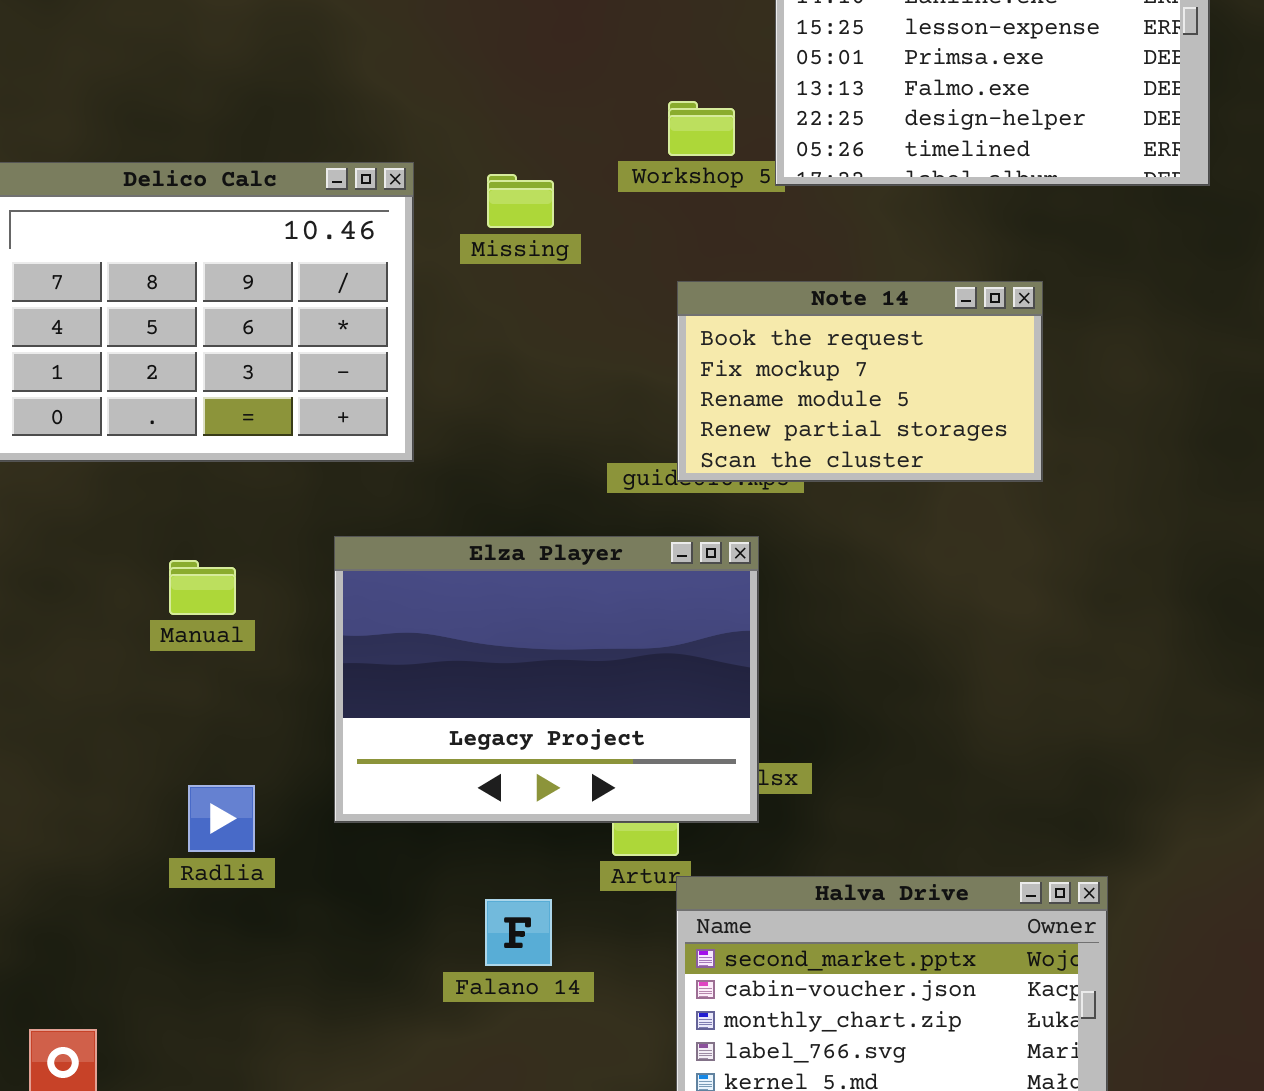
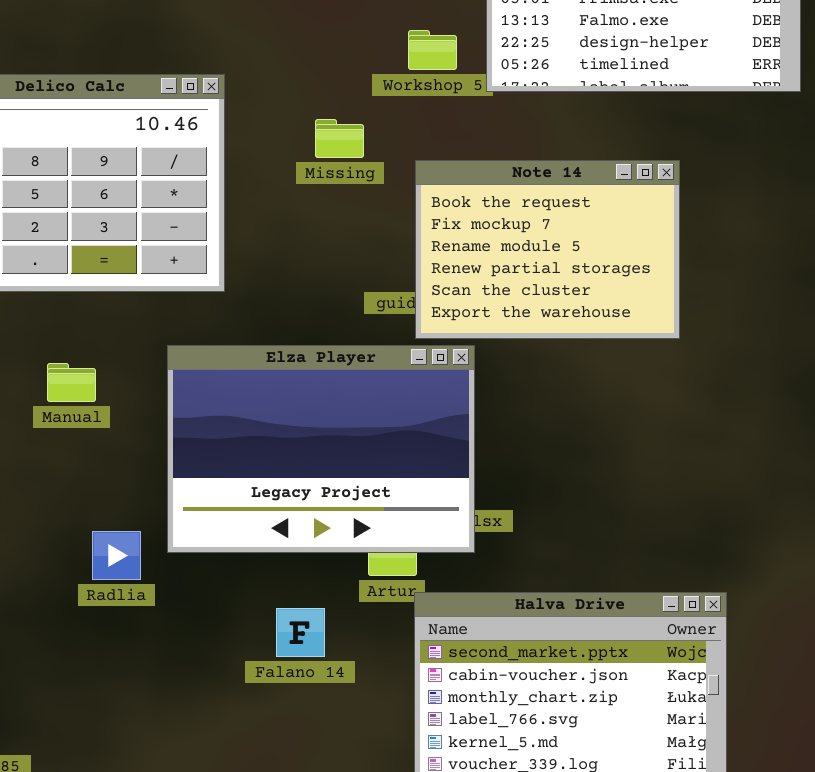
Missing: [487,174,554,228] -> [315,119,364,158], moved
Note 14: [677,281,1043,482] -> [415,160,680,339], resized
Radlia: [188,785,255,852] -> [92,531,141,580], moved

